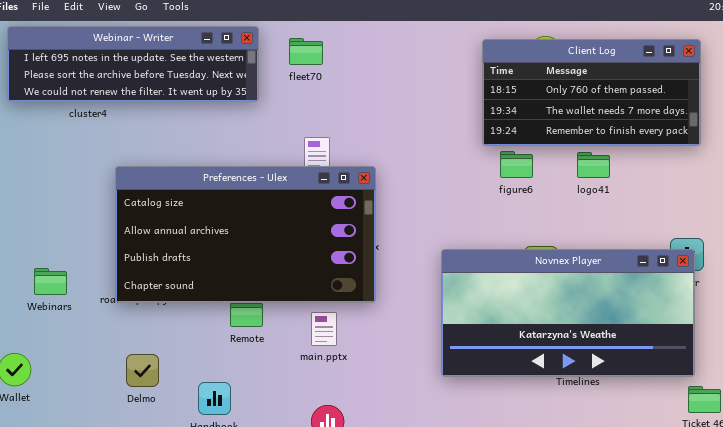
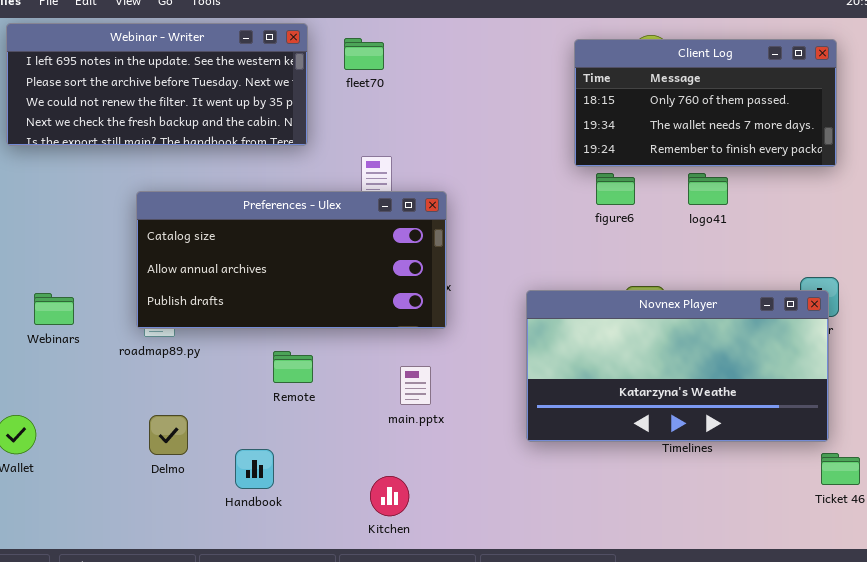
Webinar - Writer: [7,26,259,102] -> [6,23,308,146], resized
Preferences - Ulex: [115,166,376,303] -> [136,191,447,329], resized
Webinars: [34,268,67,295] -> [34,293,74,325], moved
main.pptx: [311,312,337,346] -> [400,366,431,405], moved

